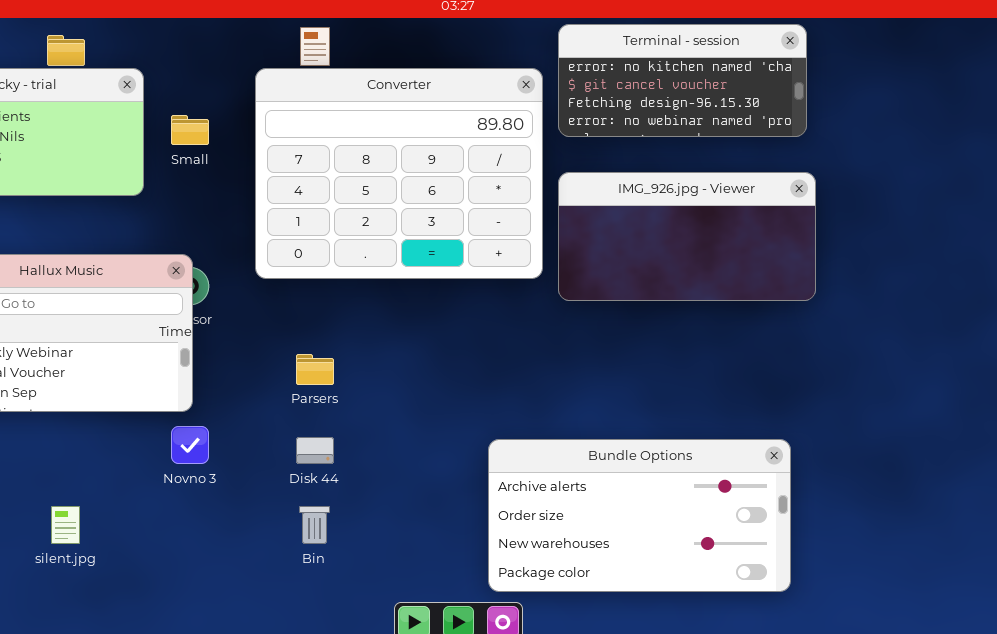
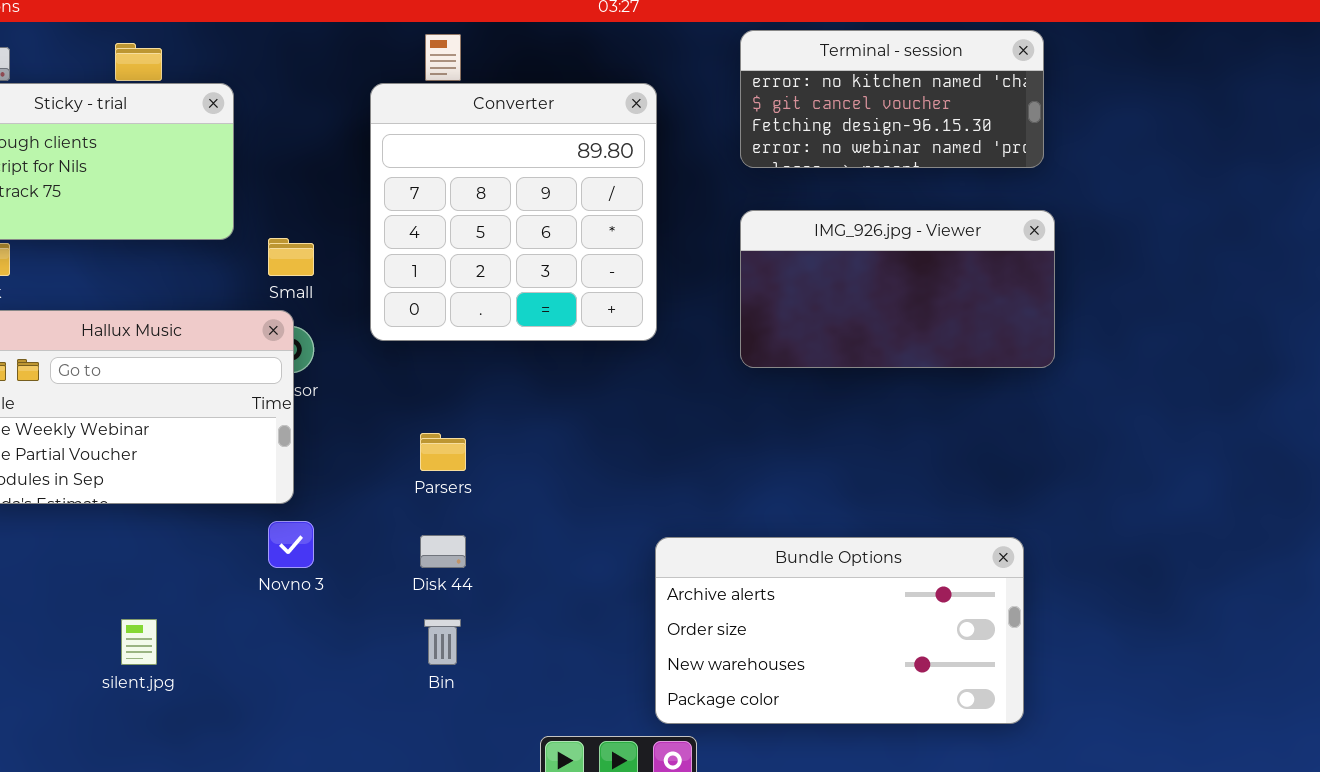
Converter: [255,68,543,279] -> [370,83,657,341], resized
Small: [171,115,209,145] -> [268,238,314,276], moved

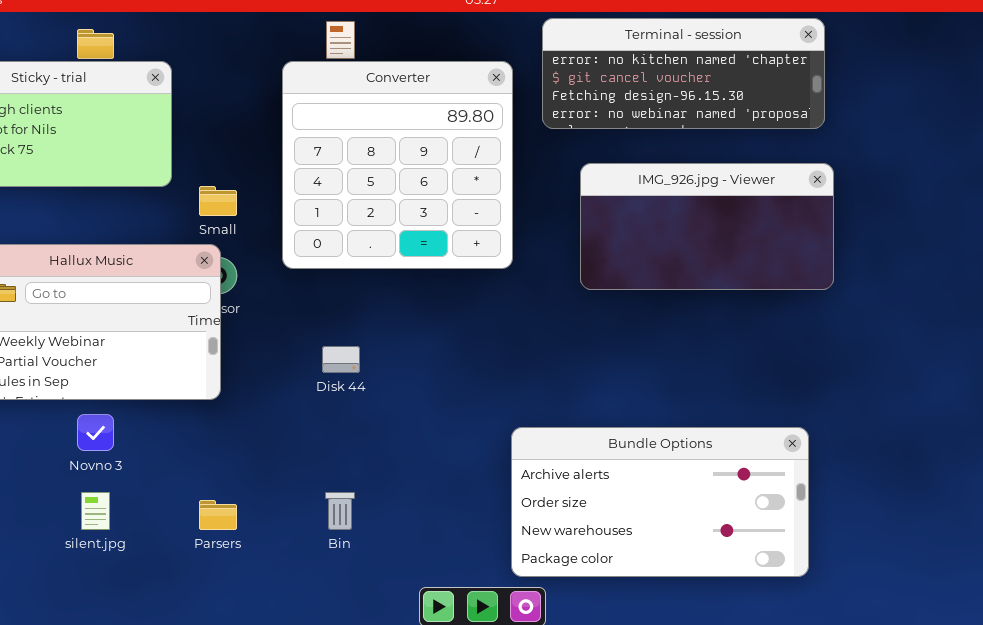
Terminal - session: [740,30,1044,168] -> [542,18,825,129], resized
Parsers: [420,433,466,471] -> [199,500,237,530], moved
Novno 3: [268,521,314,568] -> [77,414,114,451], moved
Disk 44: [420,535,466,568] -> [322,346,360,373], moved

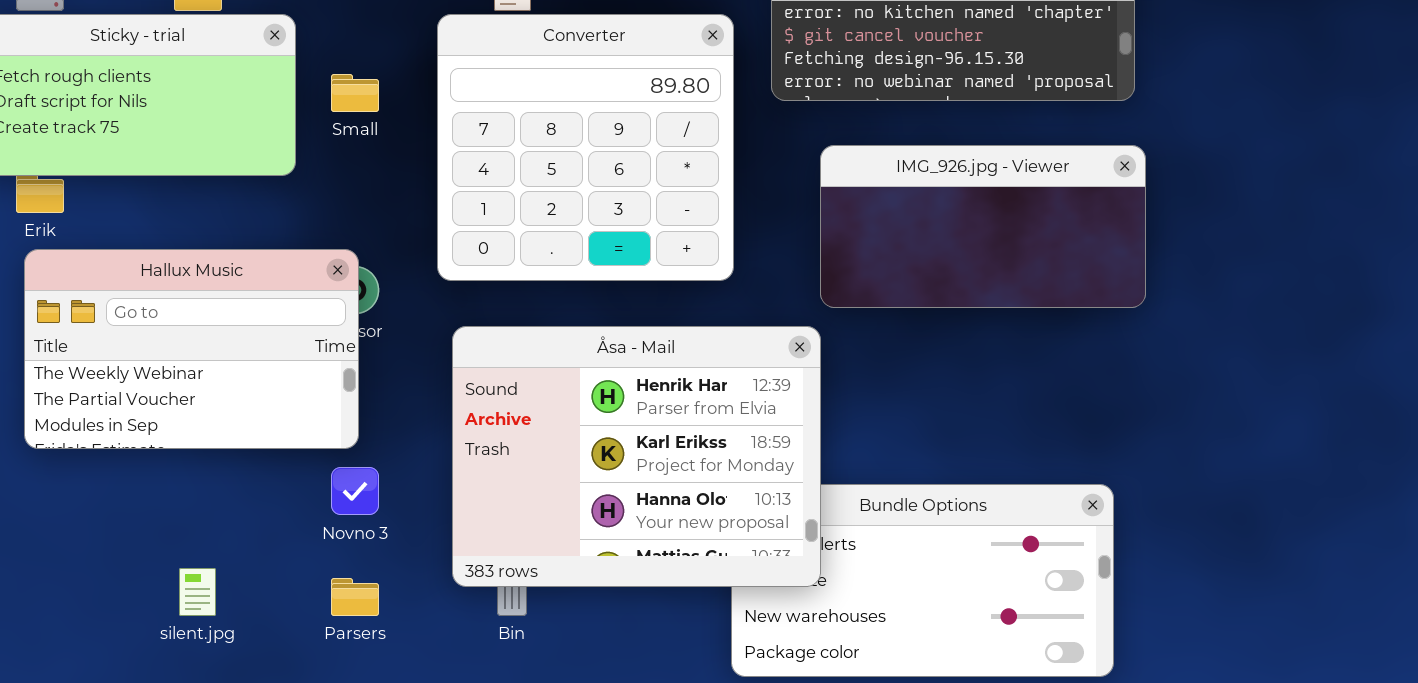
Small: [199,186,237,216] -> [331,74,379,112], moved
Åsa - Mail: none -> [452,326,821,587], opened
Novno 3: [77,414,114,451] -> [331,467,379,515], moved

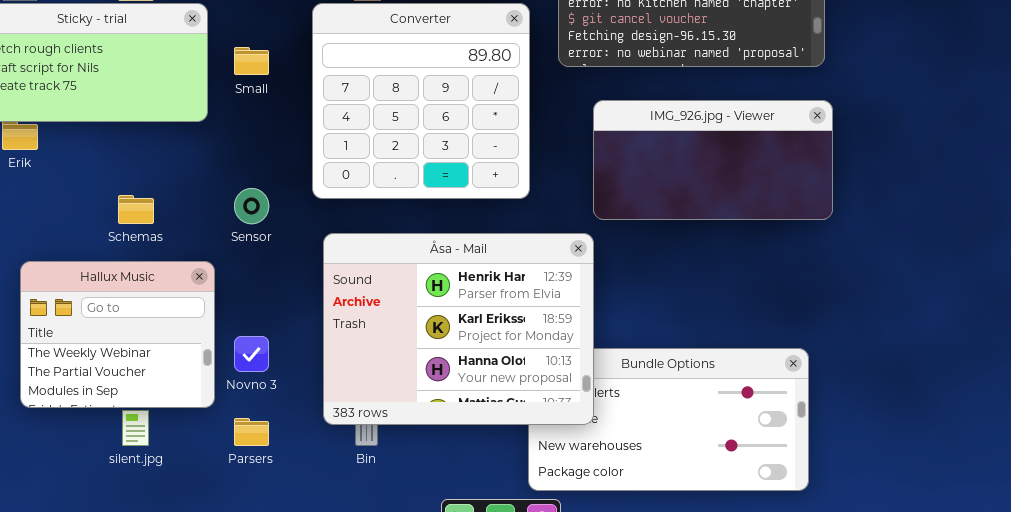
Hallux Music: [24,249,359,449] -> [20,261,215,408], moved, resized

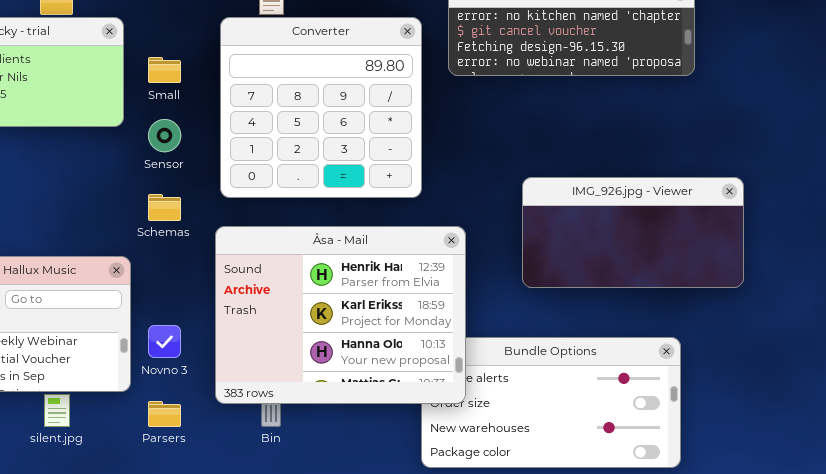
IMG_926.jpg - Viewer: [593,100,833,220] -> [522,177,744,288], moved
Sensor: [234,188,269,224] -> [148,119,181,152], moved
Schemas: [118,195,154,224] -> [148,194,181,221], moved
Åsa - Mail: [323,233,594,425] -> [215,226,466,404], moved

